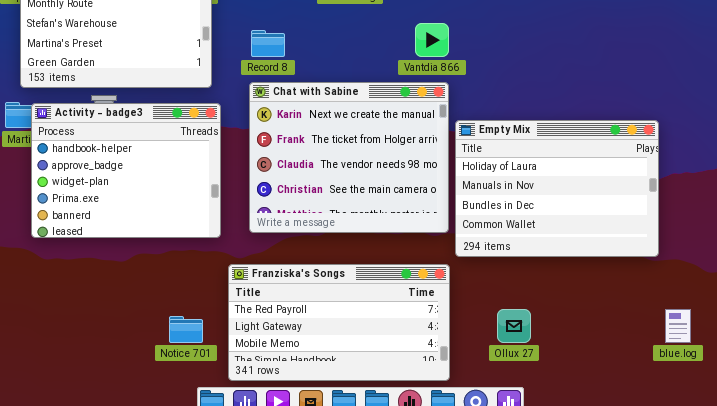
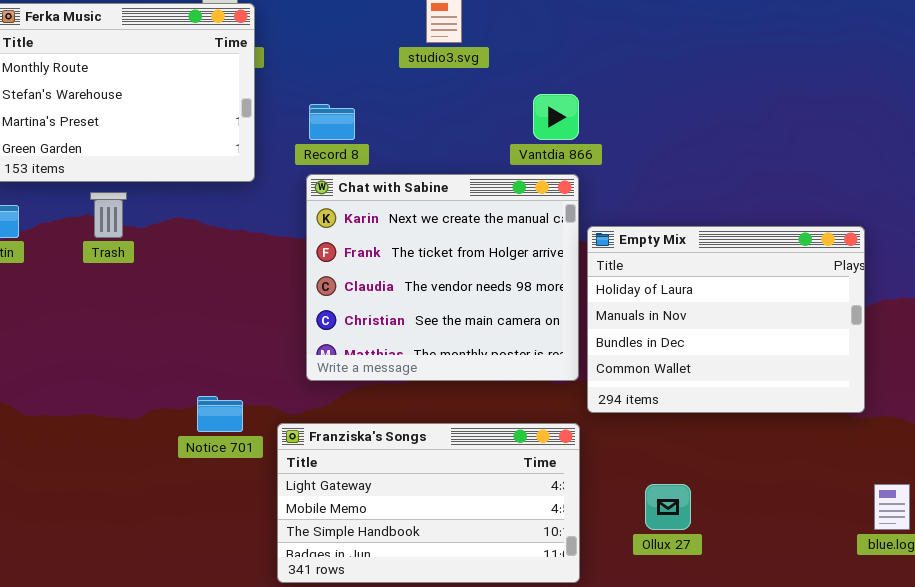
Activity - badge3: [31,103,221,238] -> none, closed
Franziska's Songs: [228,264,450,381] -> [277,423,580,583], scrolled down 1 row
Notice 701: [169,316,203,343] -> [197,396,243,432], moved

